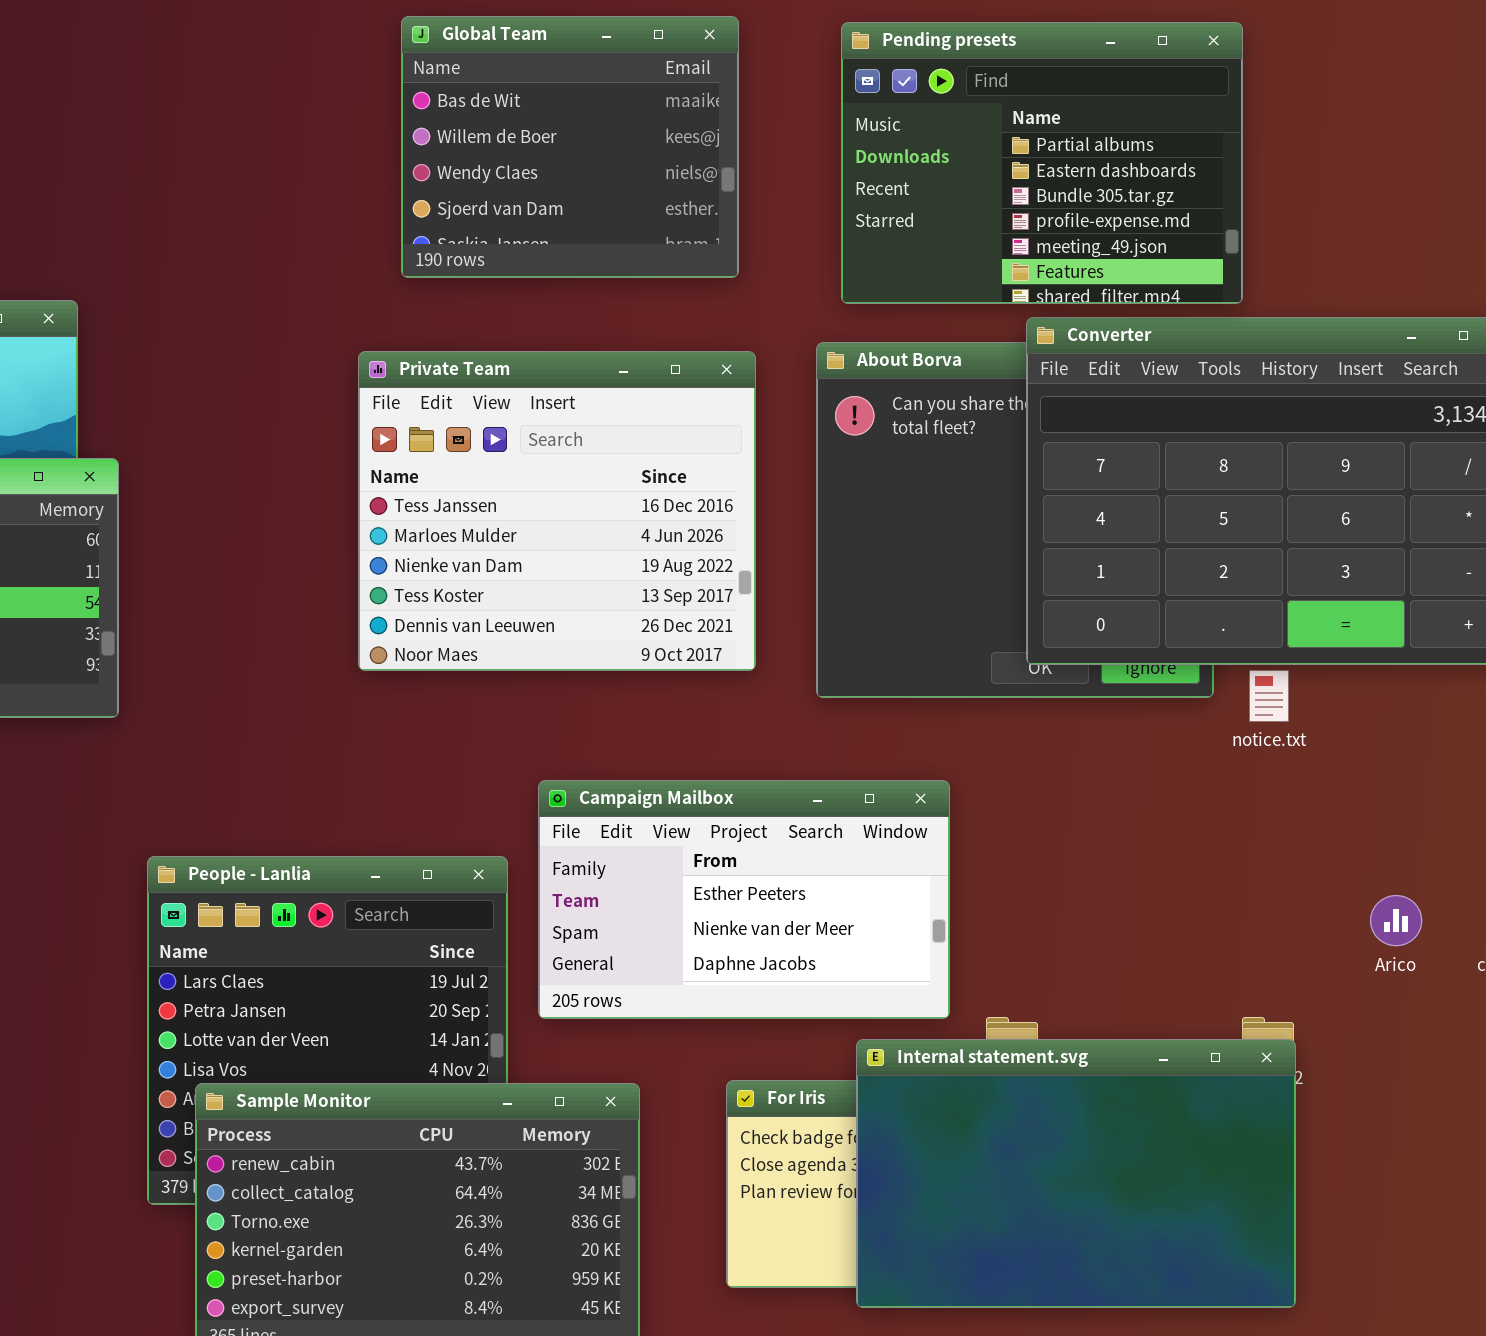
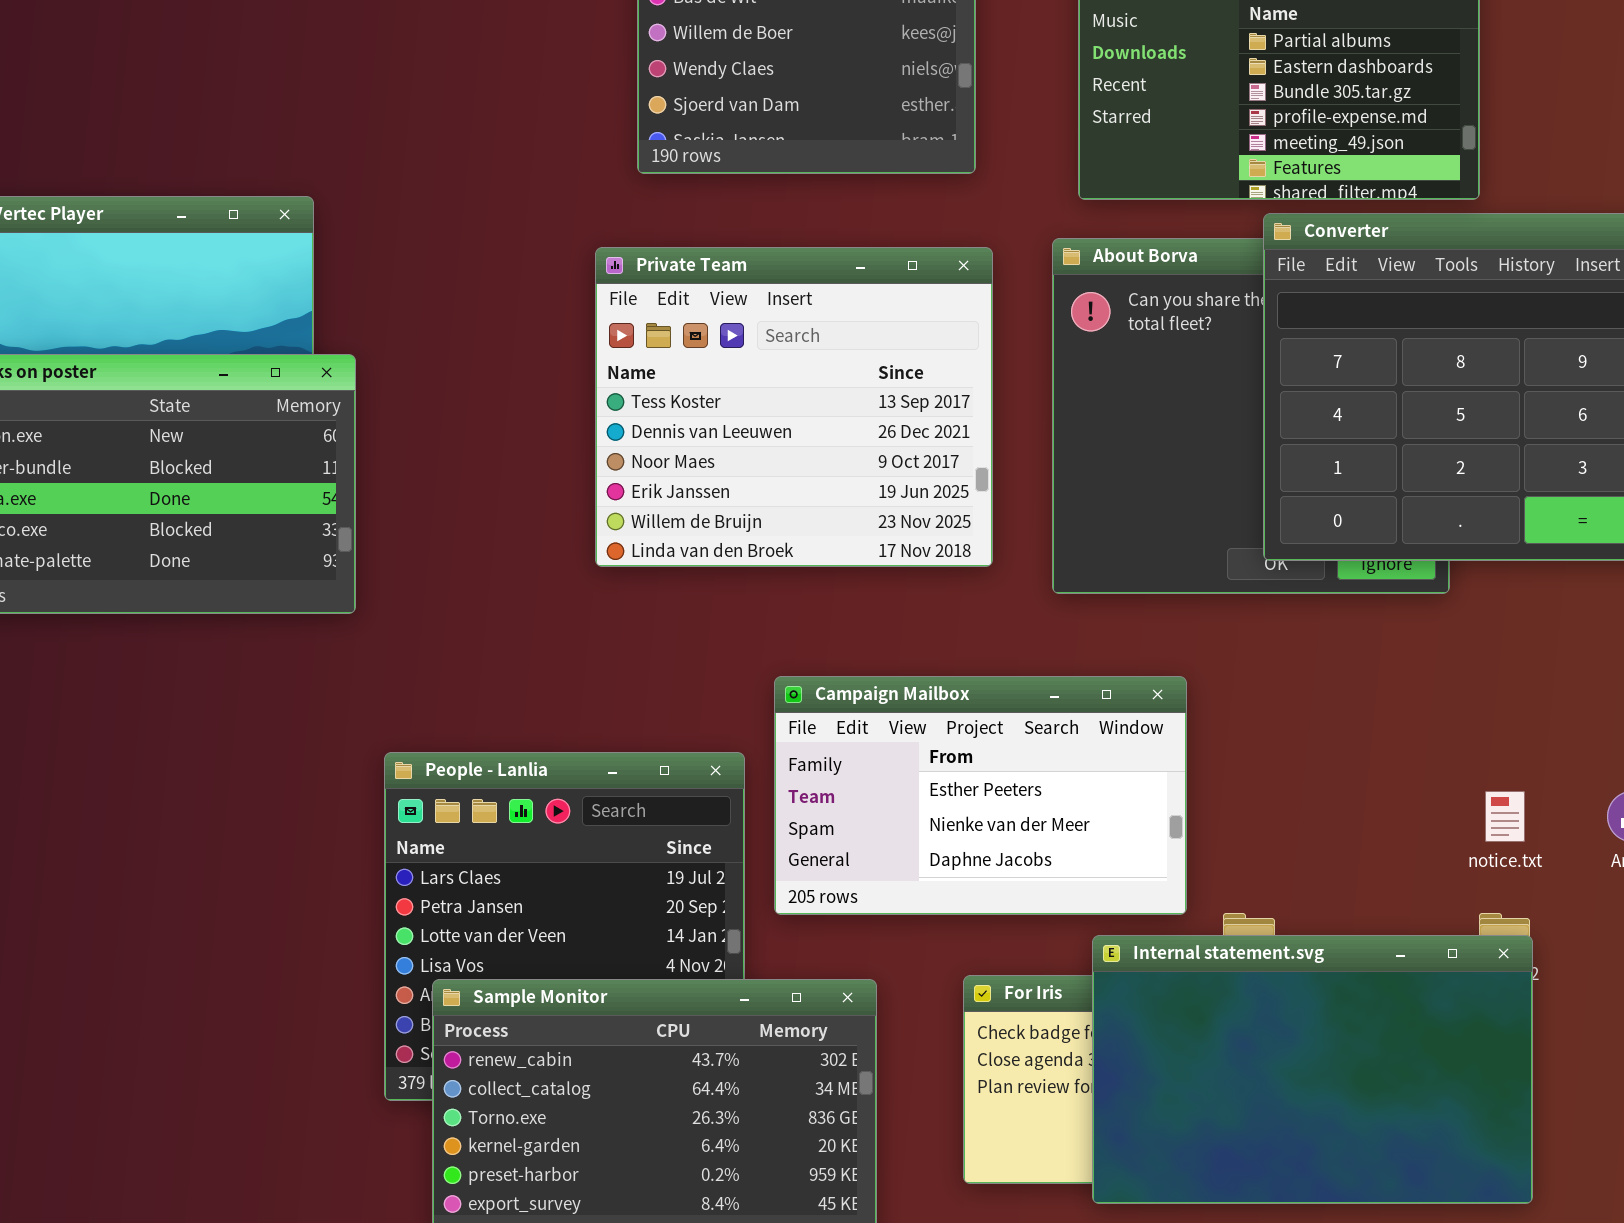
Private Team: [358,351,756,671] -> [595,247,993,567], scrolled down 3 rows
notice.txt: [1249,670,1289,722] -> [1485,791,1525,842], moved

